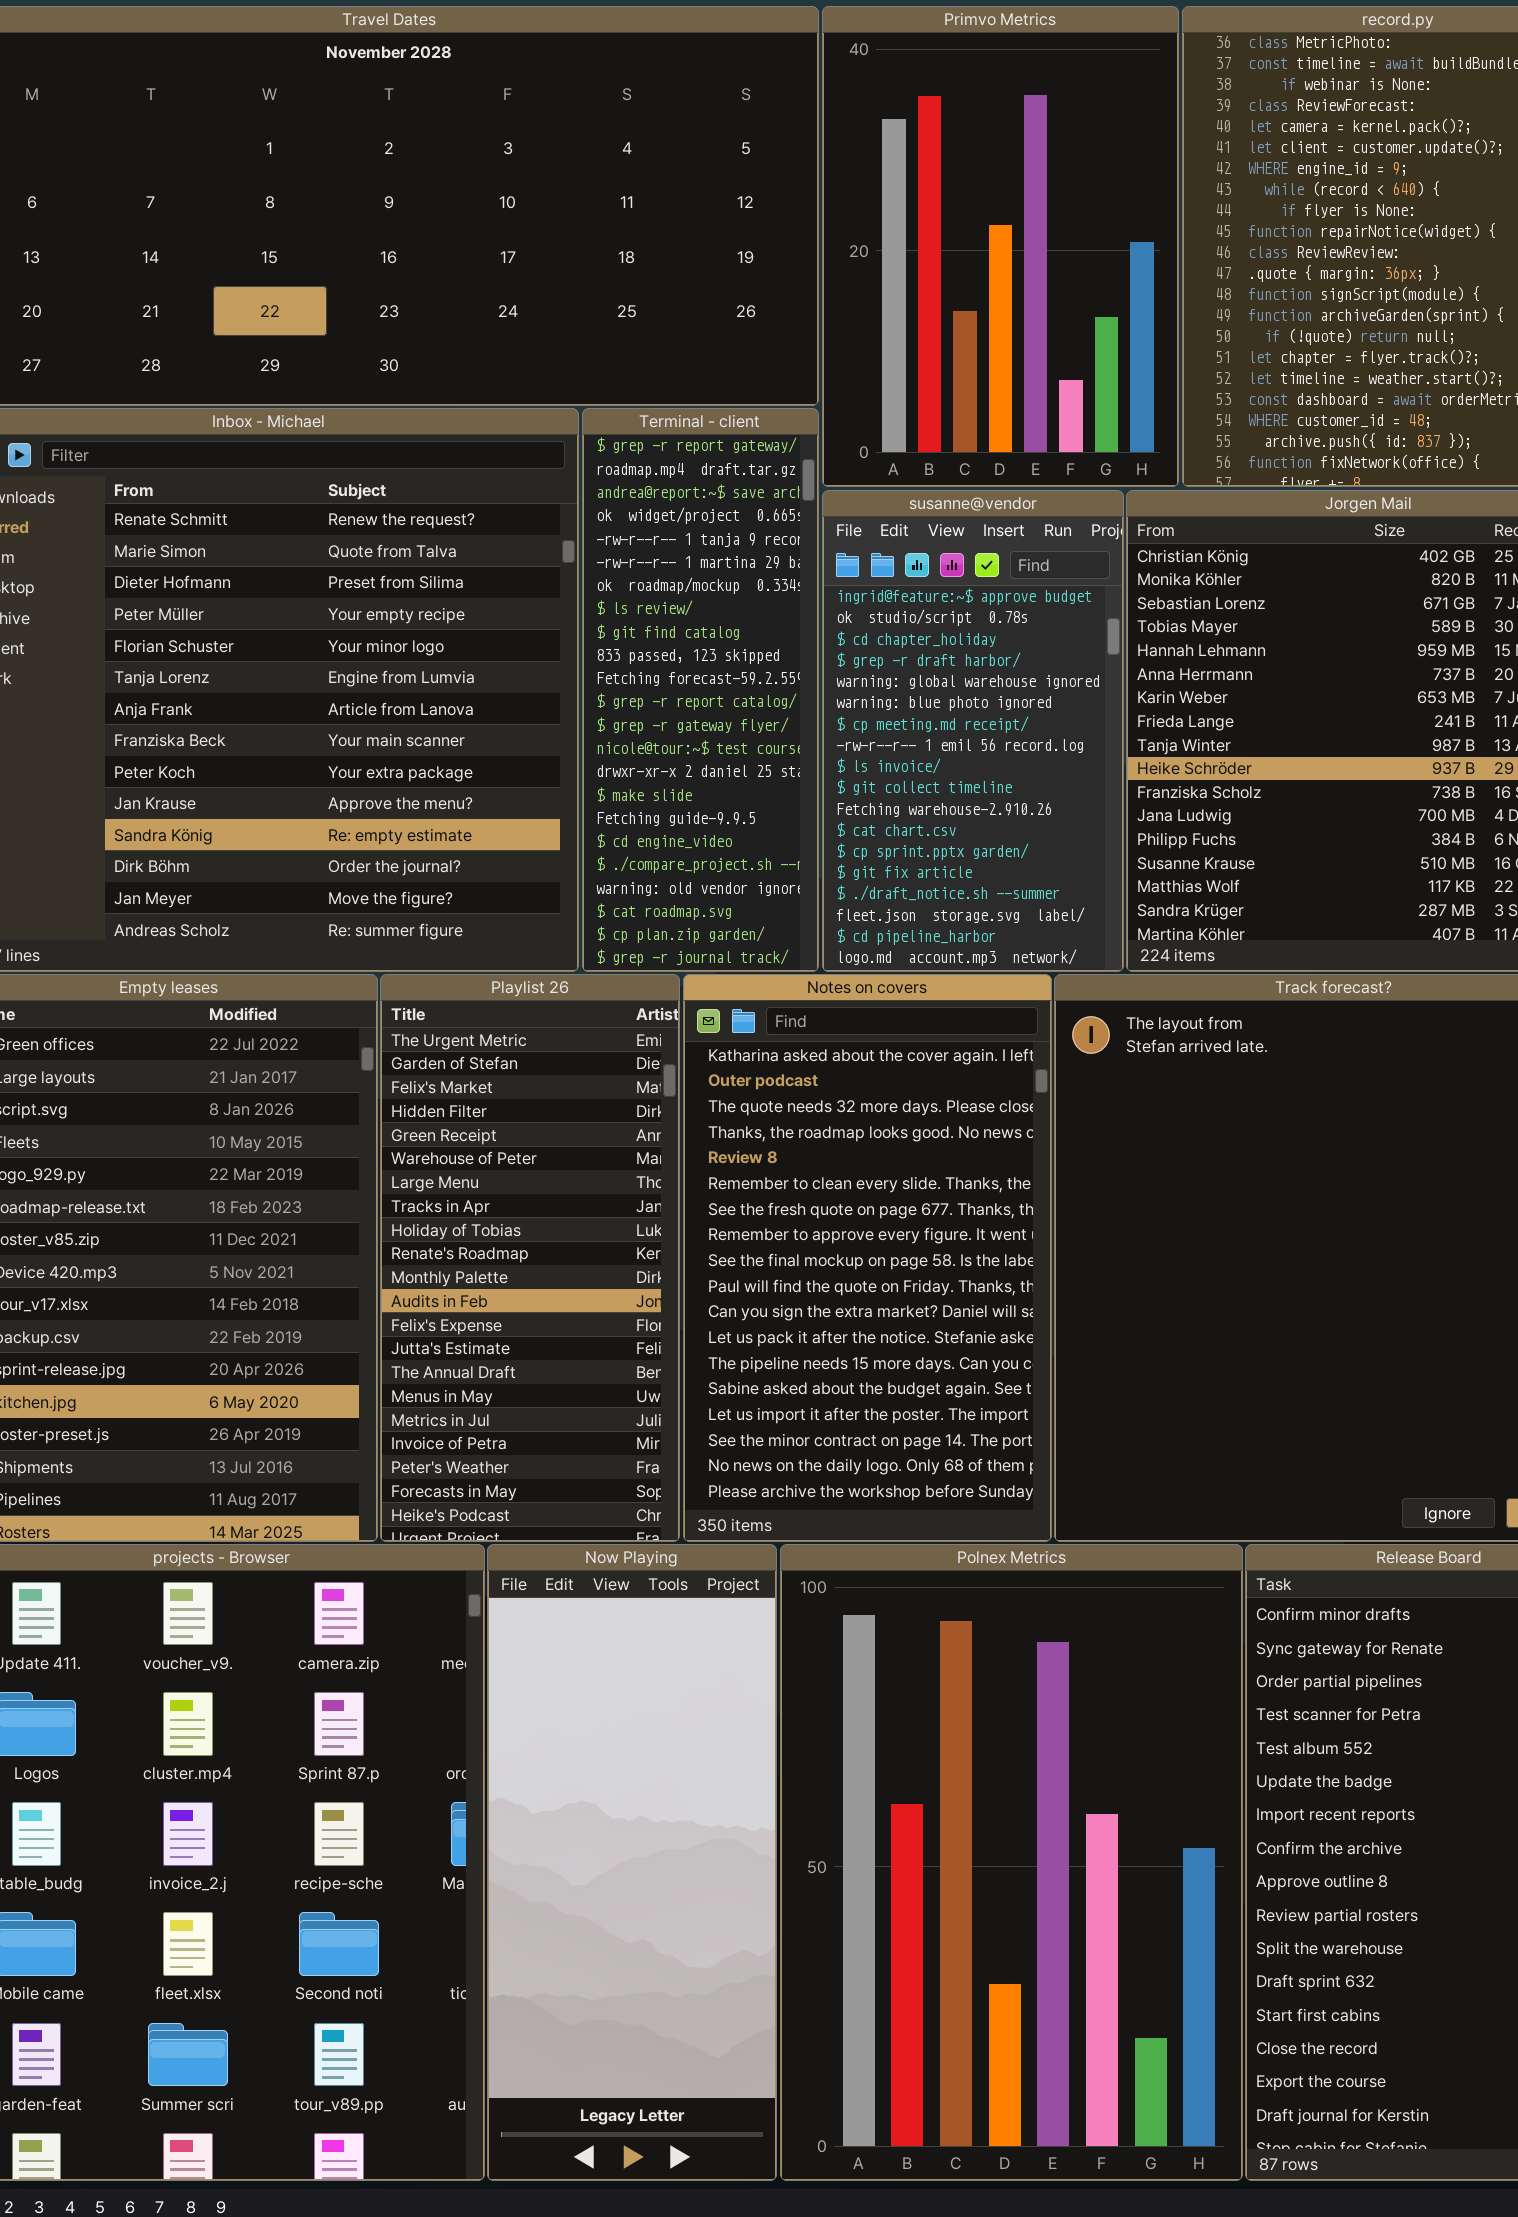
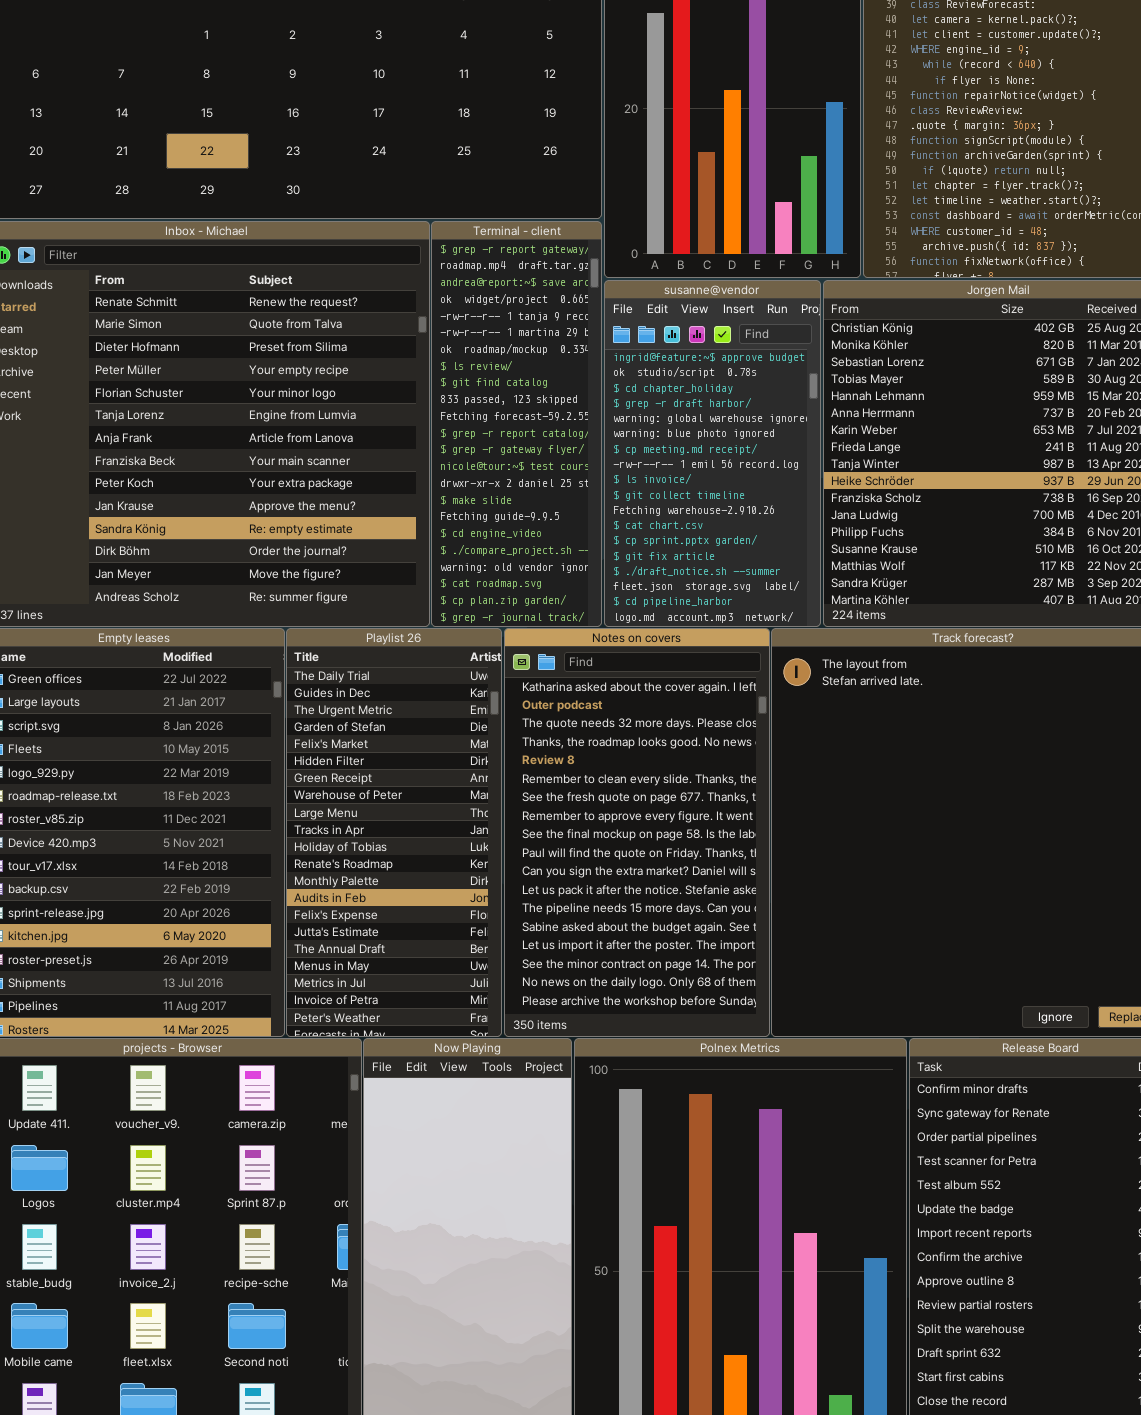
Playlist 26: [380,974,680,1542] -> [286,628,502,1037], scrolled up 2 rows

